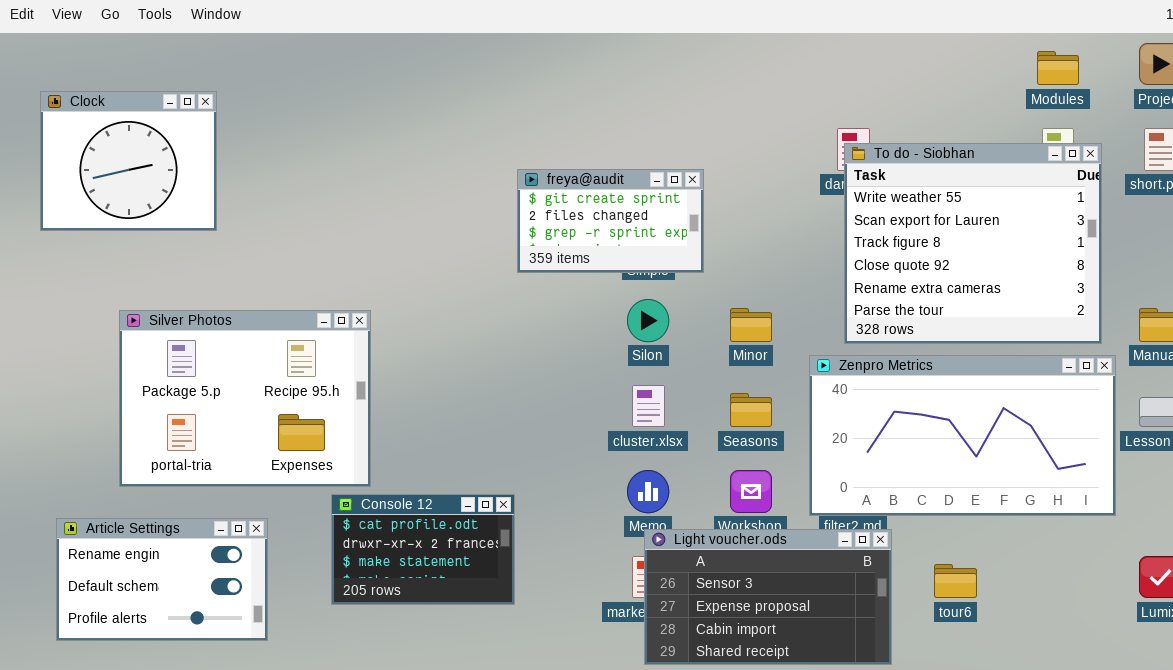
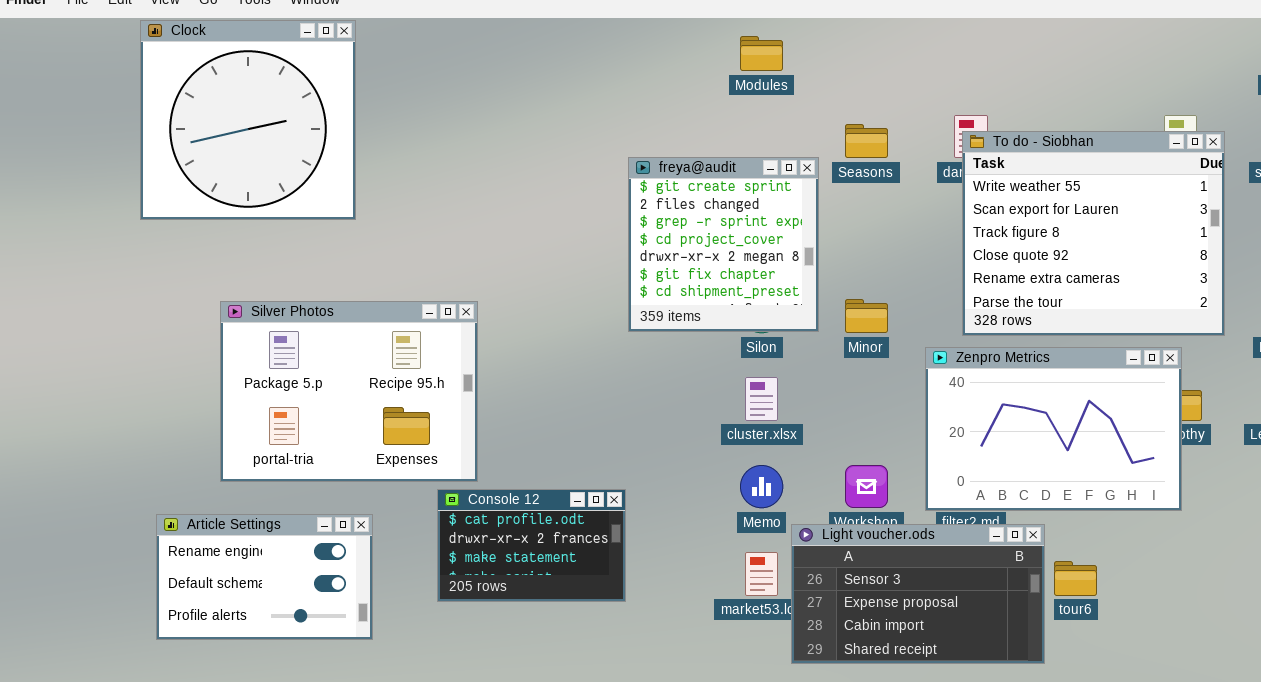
Modules: [1037,51,1079,85] -> [740,36,783,71], moved
Clock: [40,91,217,231] -> [140,20,356,220], resized
freya@audit: [517,169,704,273] -> [628,157,819,332], resized
Zenpro Metrics: [809,355,1116,516] -> [925,347,1182,511], resized
Seasons: [730,393,772,427] -> [845,124,888,158], moved
Light voucher.ods: [644,529,892,665] -> [791,524,1045,664], moved

